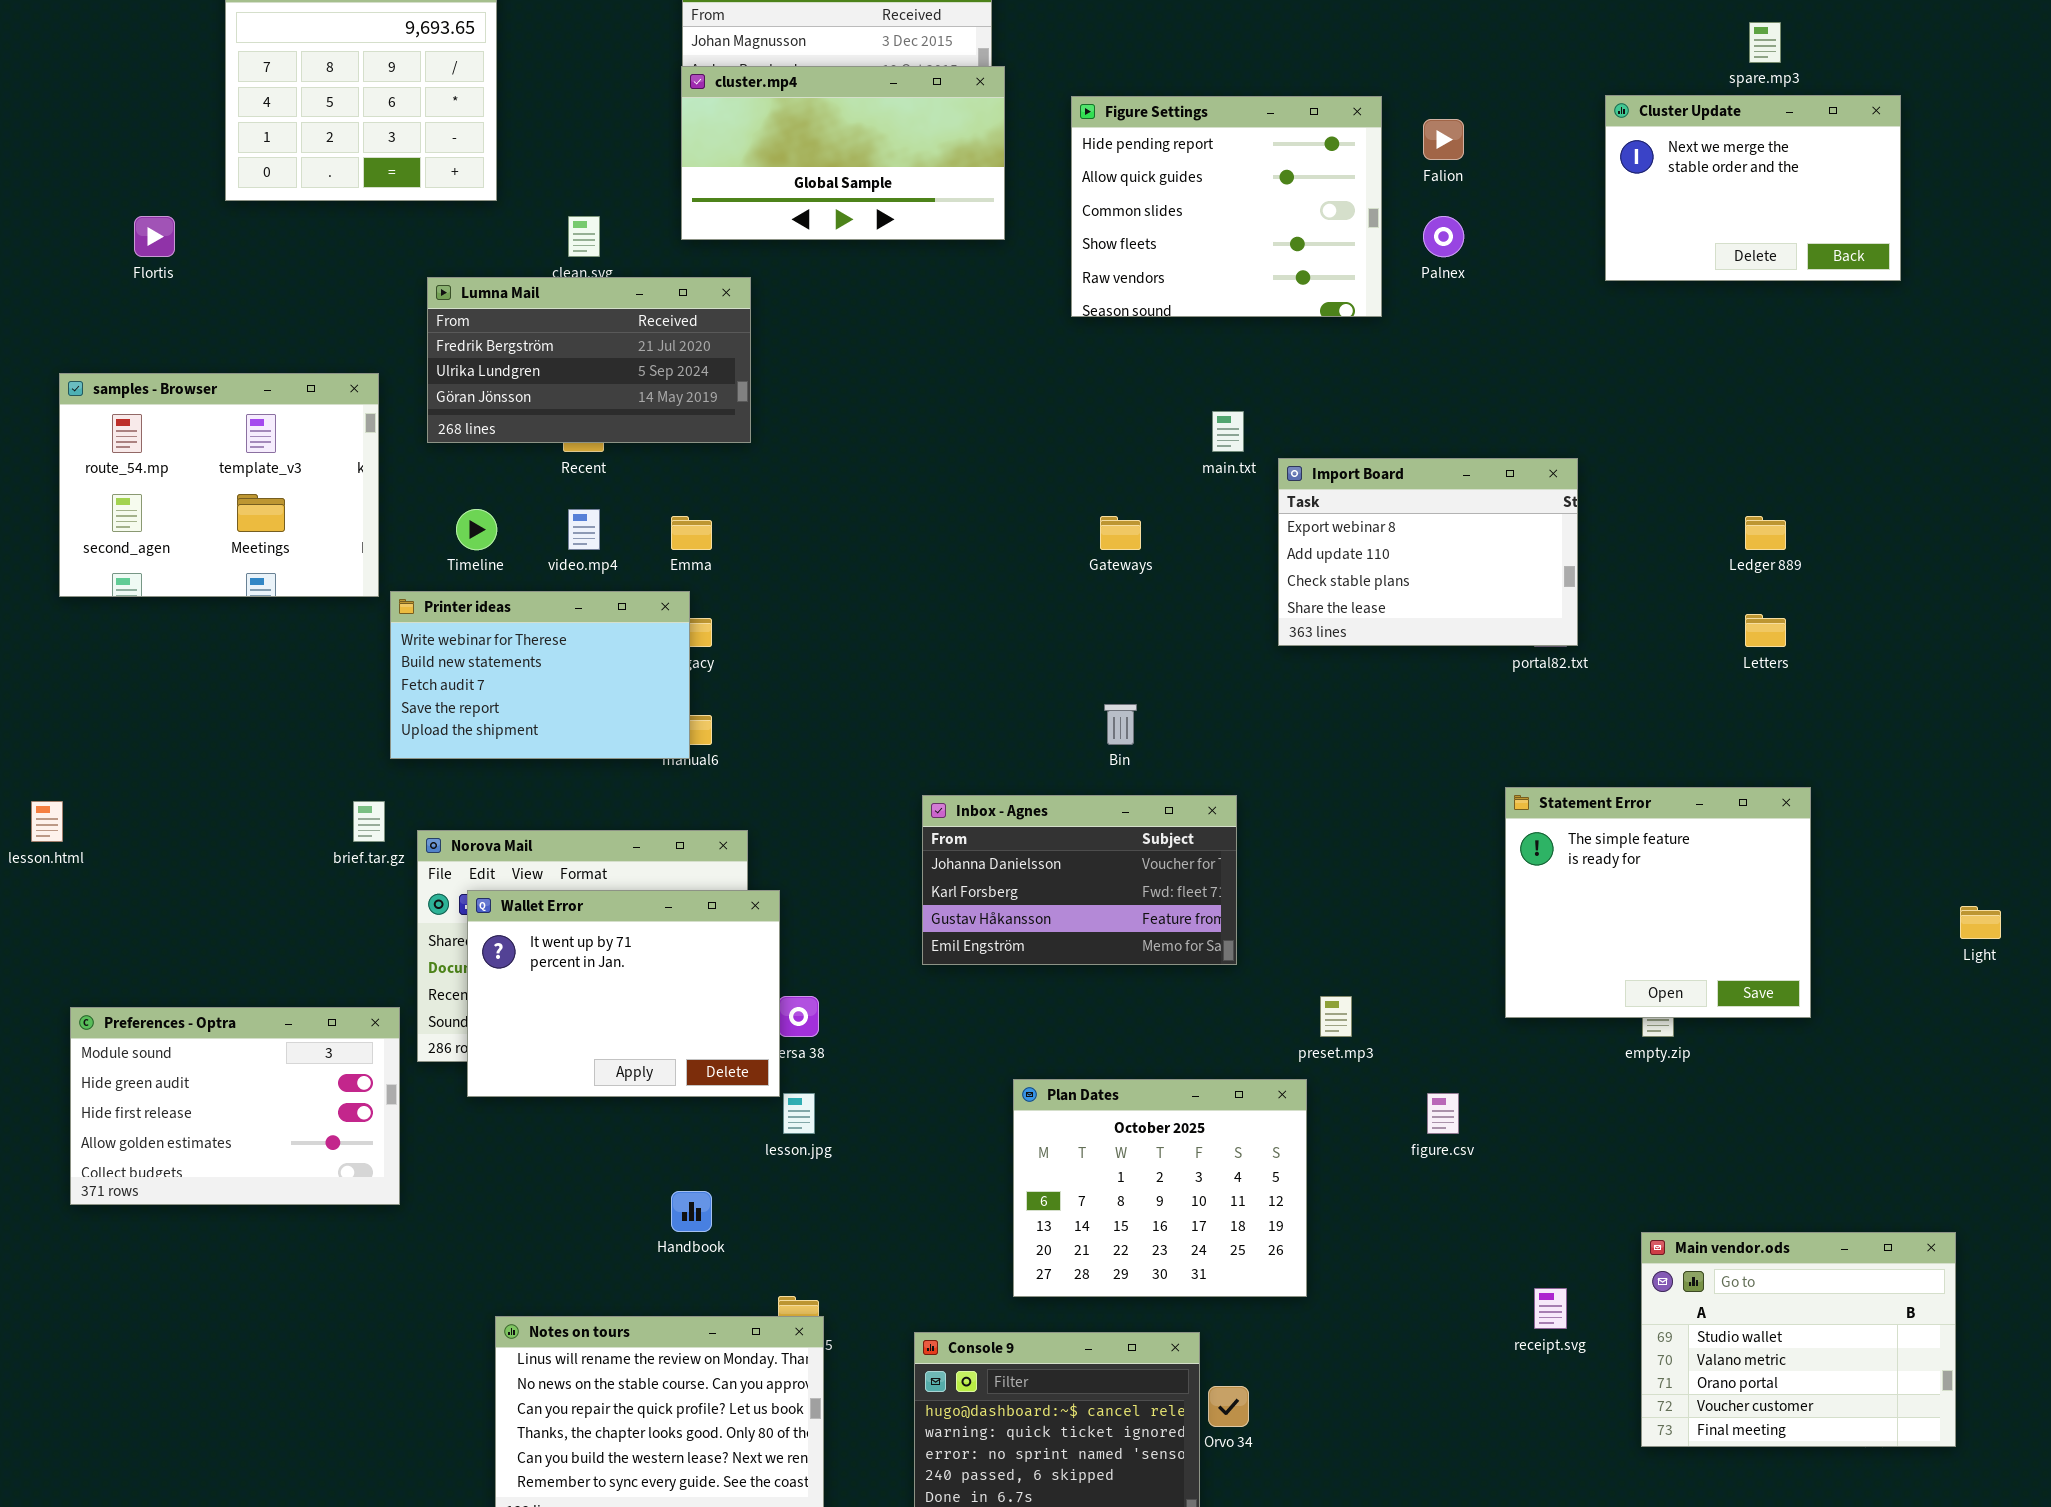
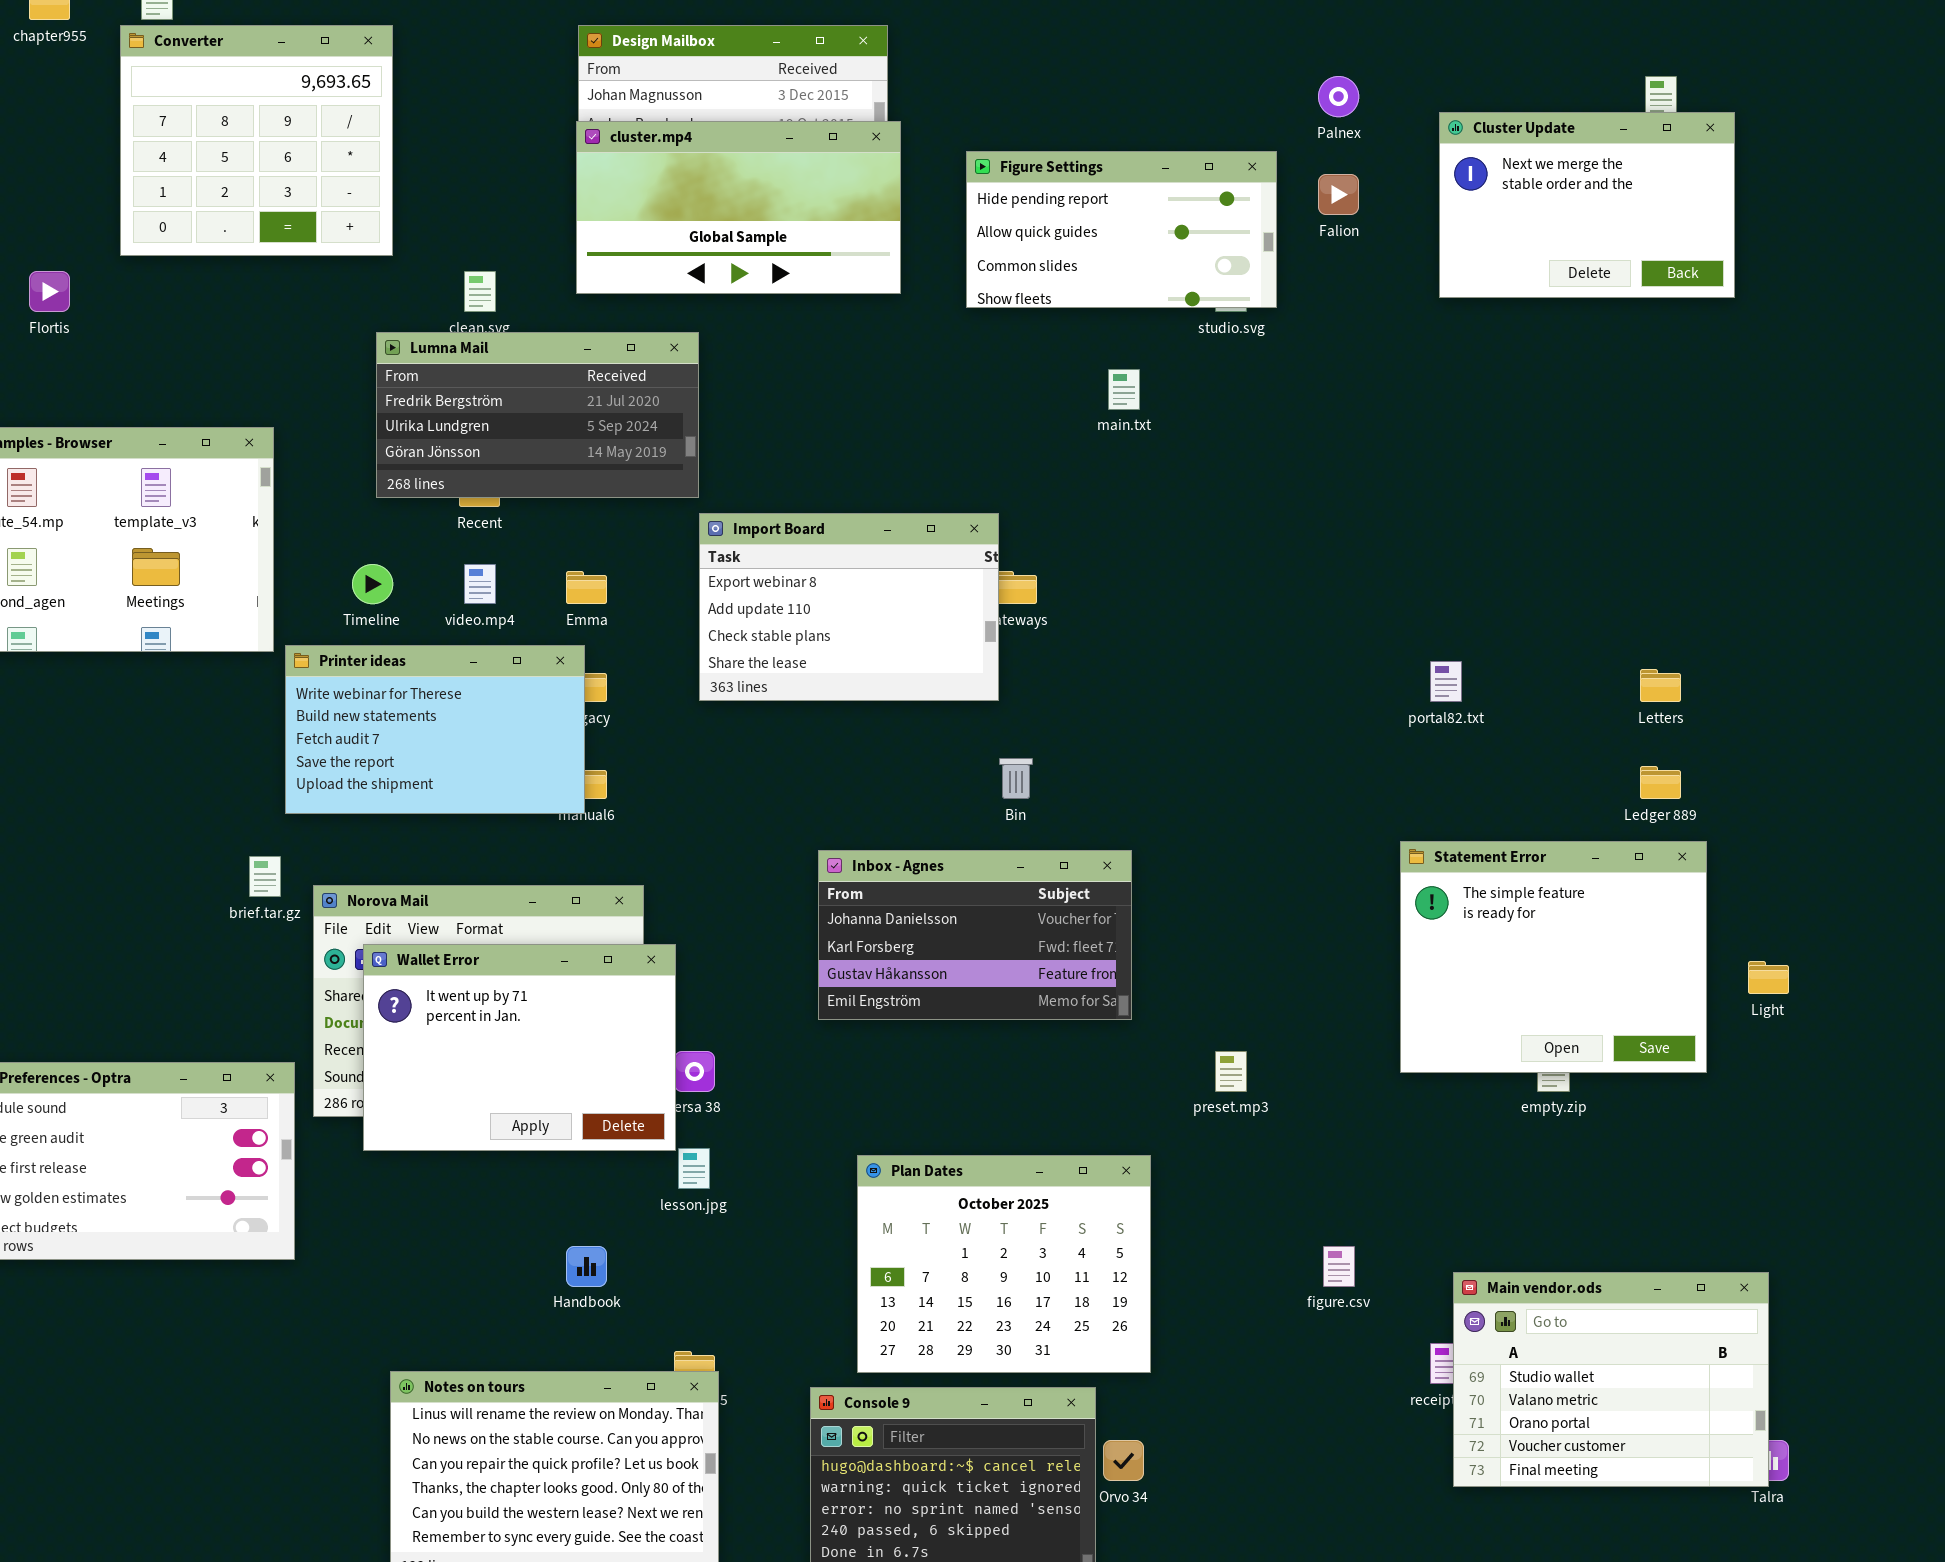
Cluster Update: [1605,95,1901,281] -> [1439,112,1735,298], moved
Figure Settings: [1071,96,1382,317] -> [966,151,1277,308], resized
Palnex: [1423,216,1464,257] -> [1318,76,1359,117], moved
Lumna Mail: [427,277,751,443] -> [376,332,699,498], moved
main.txt: [1212,411,1244,452] -> [1108,369,1140,410], moved
Import Board: [1278,458,1578,646] -> [699,513,999,701], moved
Ledger 889: [1745,516,1786,550] -> [1640,766,1681,799], moved
Light: [1960,906,2001,939] -> [1748,961,1789,994], moved
Plan Dates: [1013,1079,1307,1297] -> [857,1155,1151,1373], moved
figure.csv: [1427,1093,1459,1134] -> [1323,1246,1355,1287], moved
Main vendor.ods: [1641,1232,1956,1447] -> [1453,1272,1769,1487], moved

